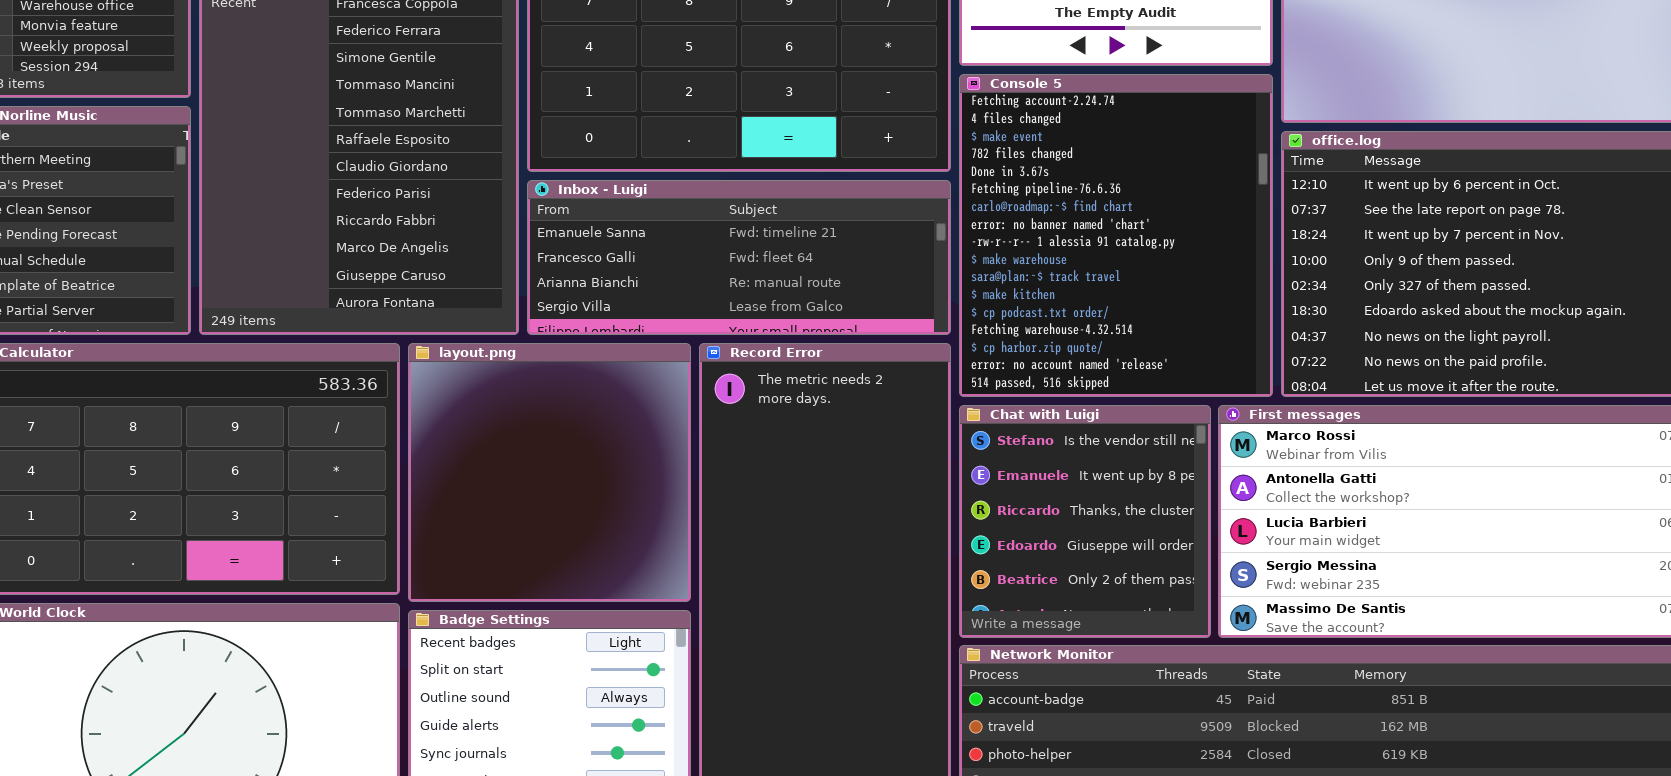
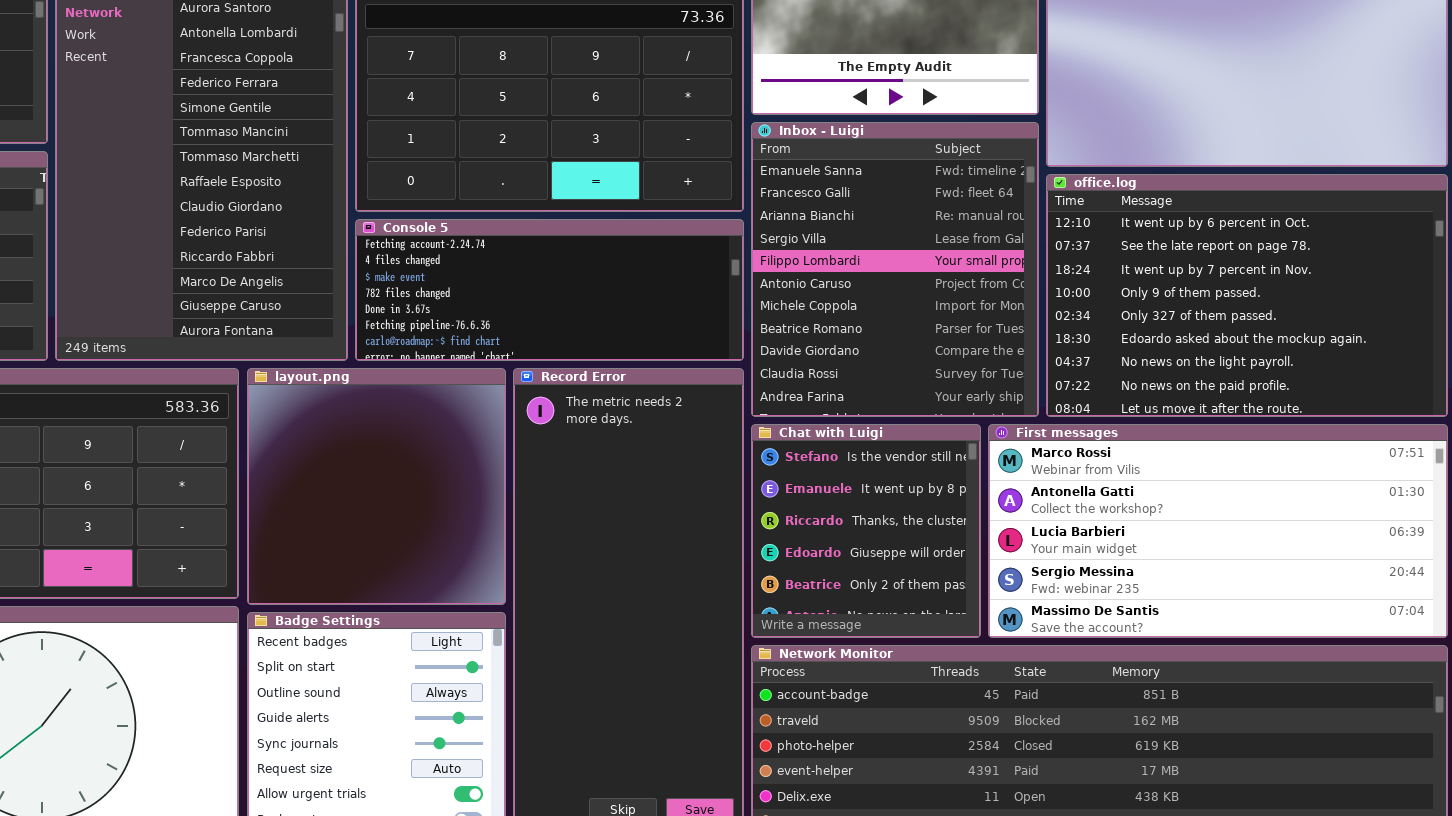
Console 5: [959,74,1273,397] -> [355,219,744,361], moved, resized
Inbox - Luigi: [527,180,951,335] -> [751,122,1039,417], moved, resized

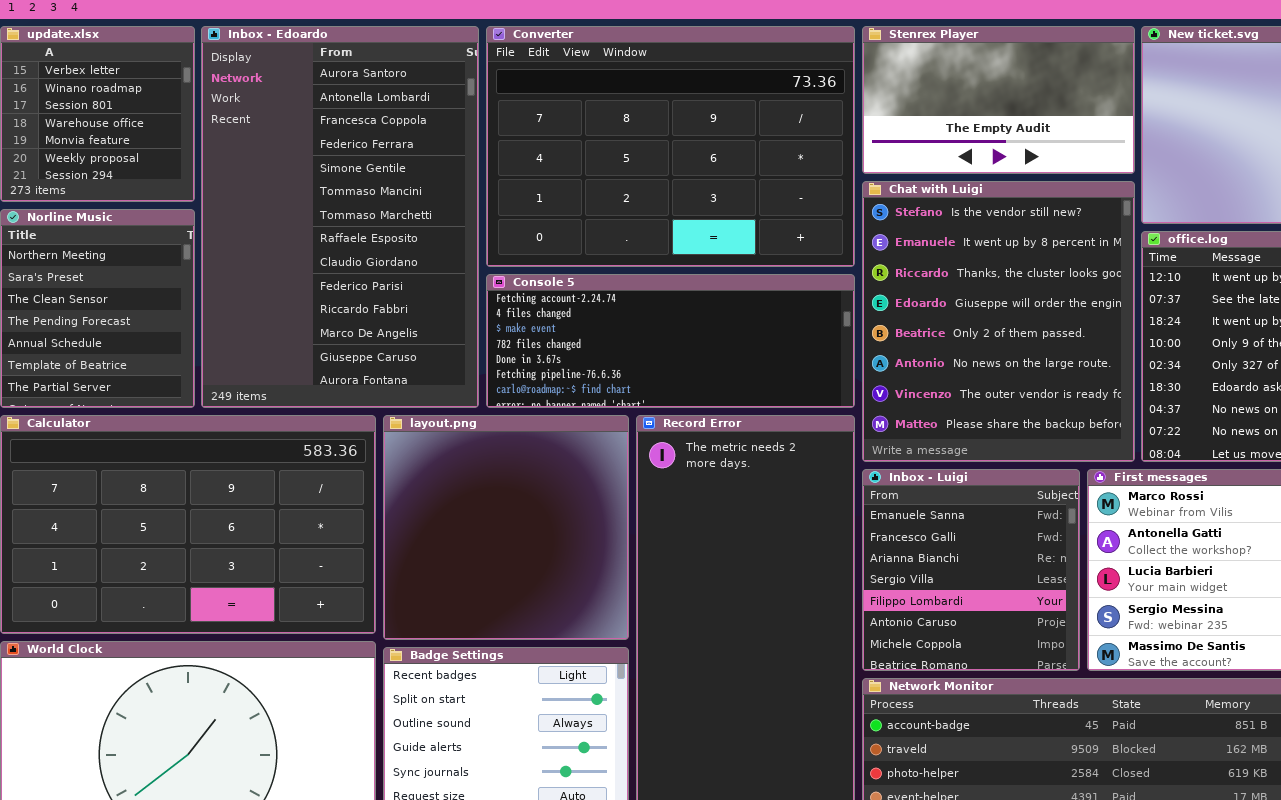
Inbox - Luigi: [751,122,1039,417] -> [862,469,1080,671], moved, resized
Chat with Luigi: [751,424,981,638] -> [862,181,1135,462], moved, resized

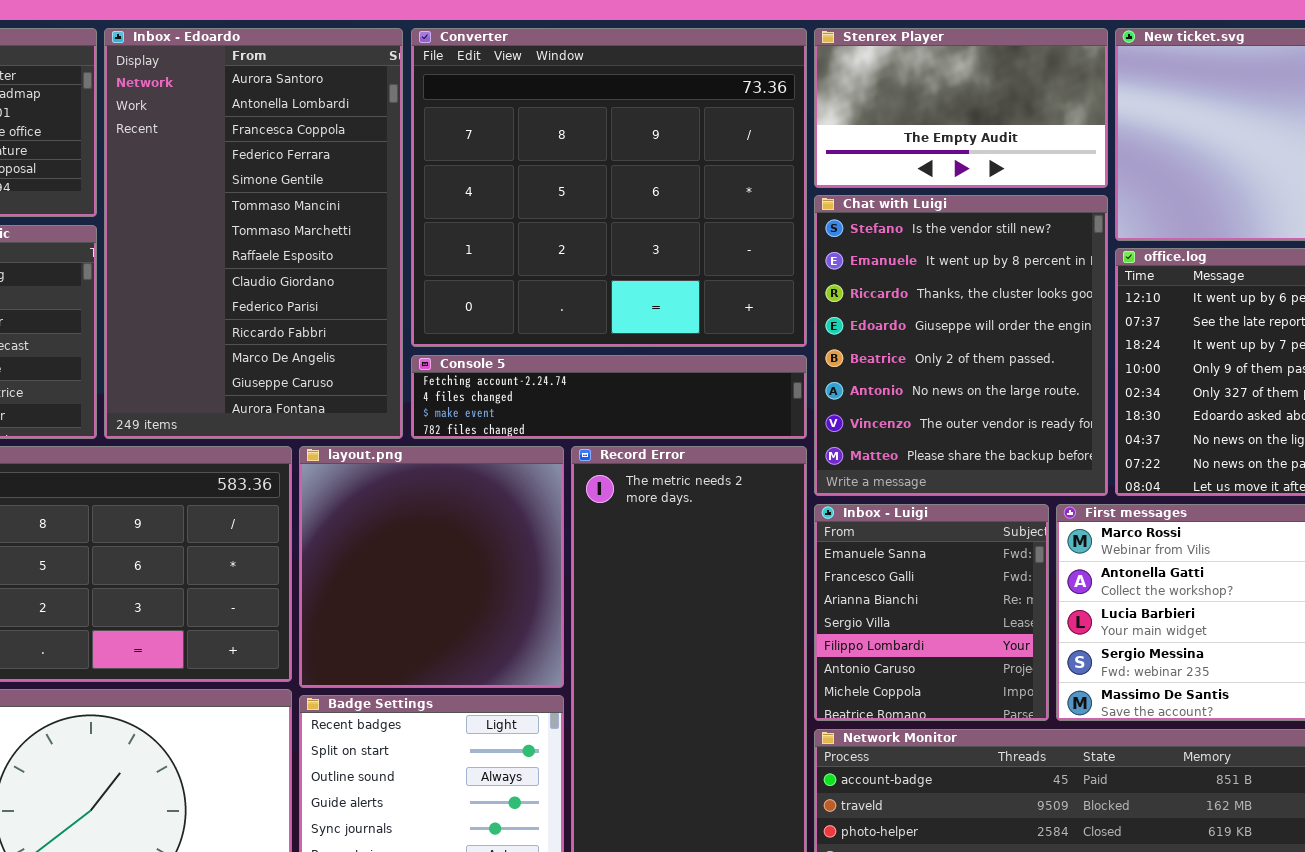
Converter: [486,26,855,267] -> [411,28,807,347], resized
Console 5: [486,274,855,408] -> [411,355,807,439], resized

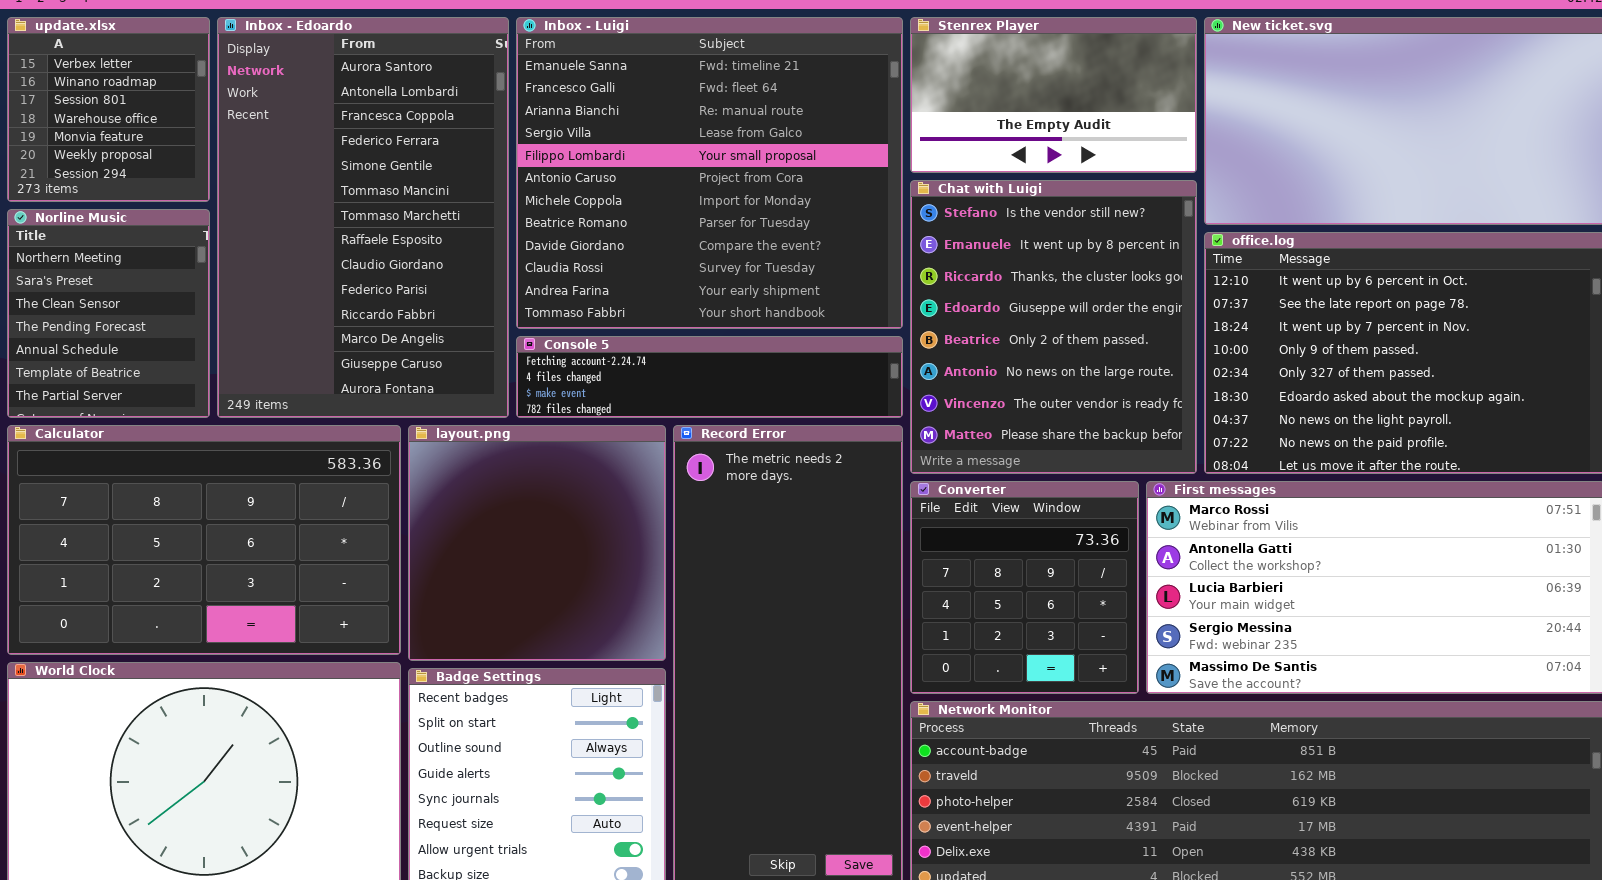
Converter: [411,28,807,347] -> [910,481,1139,694], moved, resized
Inbox - Luigi: [814,504,1049,721] -> [516,17,903,329], moved, resized

